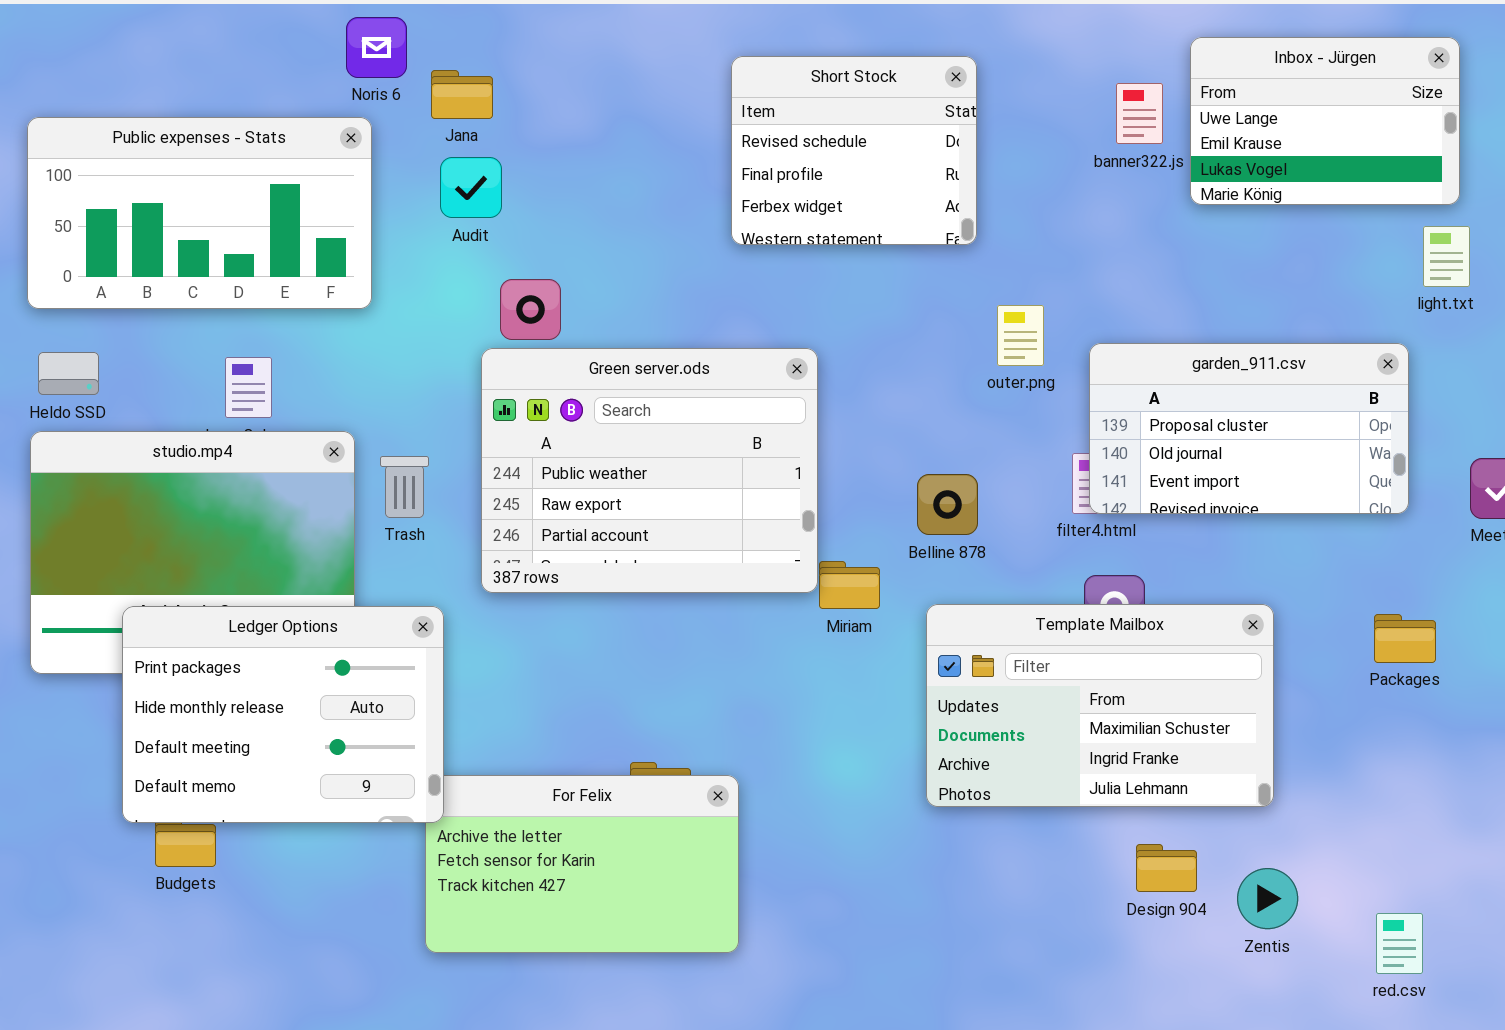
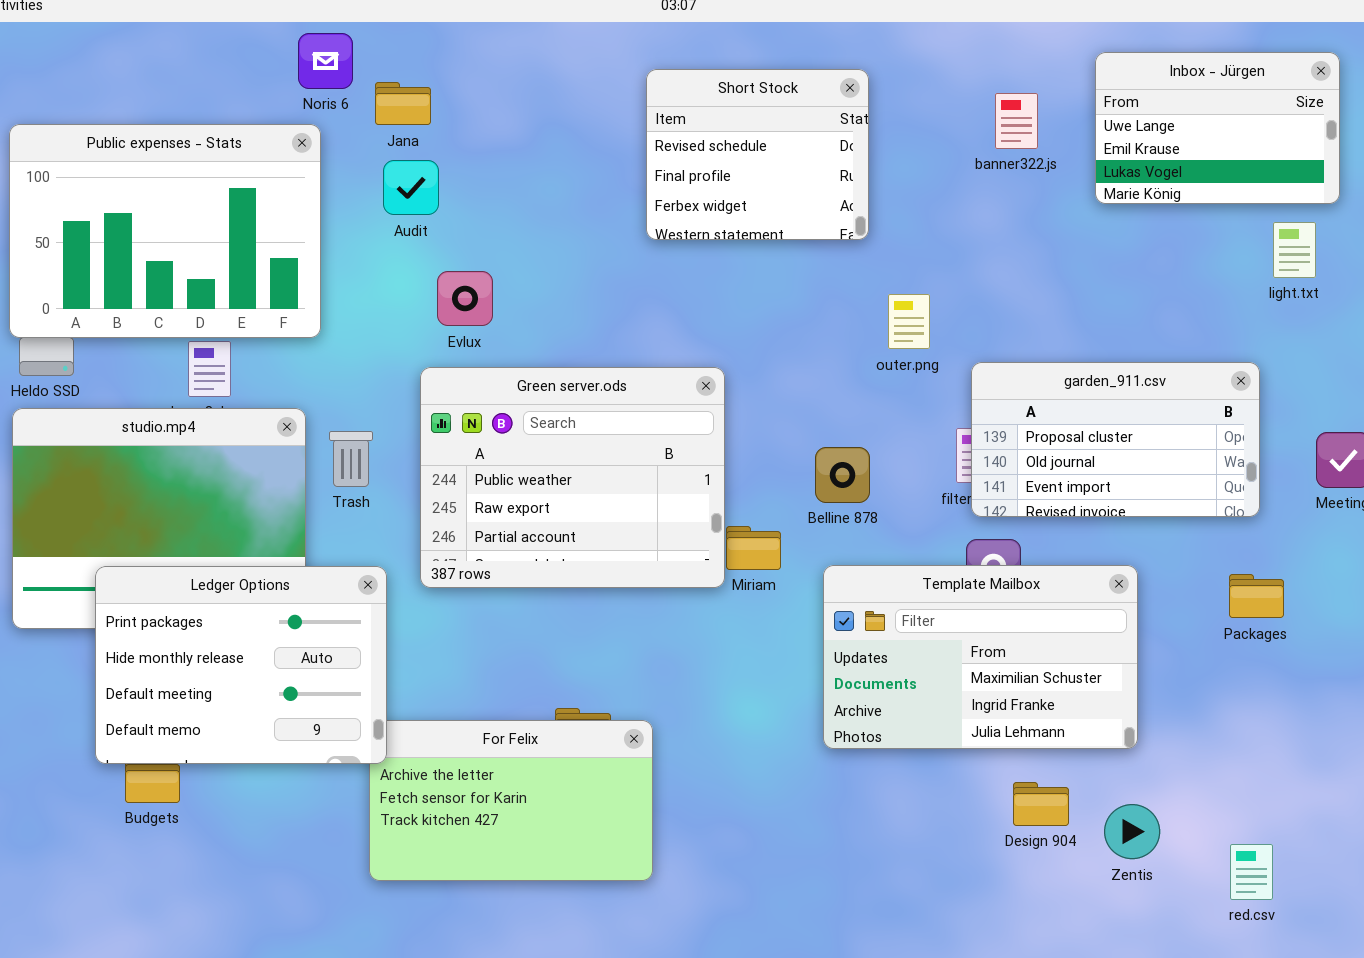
Inbox - Jürgen: [1190,37,1460,205] -> [1095,52,1340,204], moved
Public expenses - Stats: [27,117,372,309] -> [9,124,321,338], resized
garden_911.csv: [1089,343,1409,514] -> [971,362,1260,517], moved
Green server.ods: [481,348,818,593] -> [420,367,725,588], moved

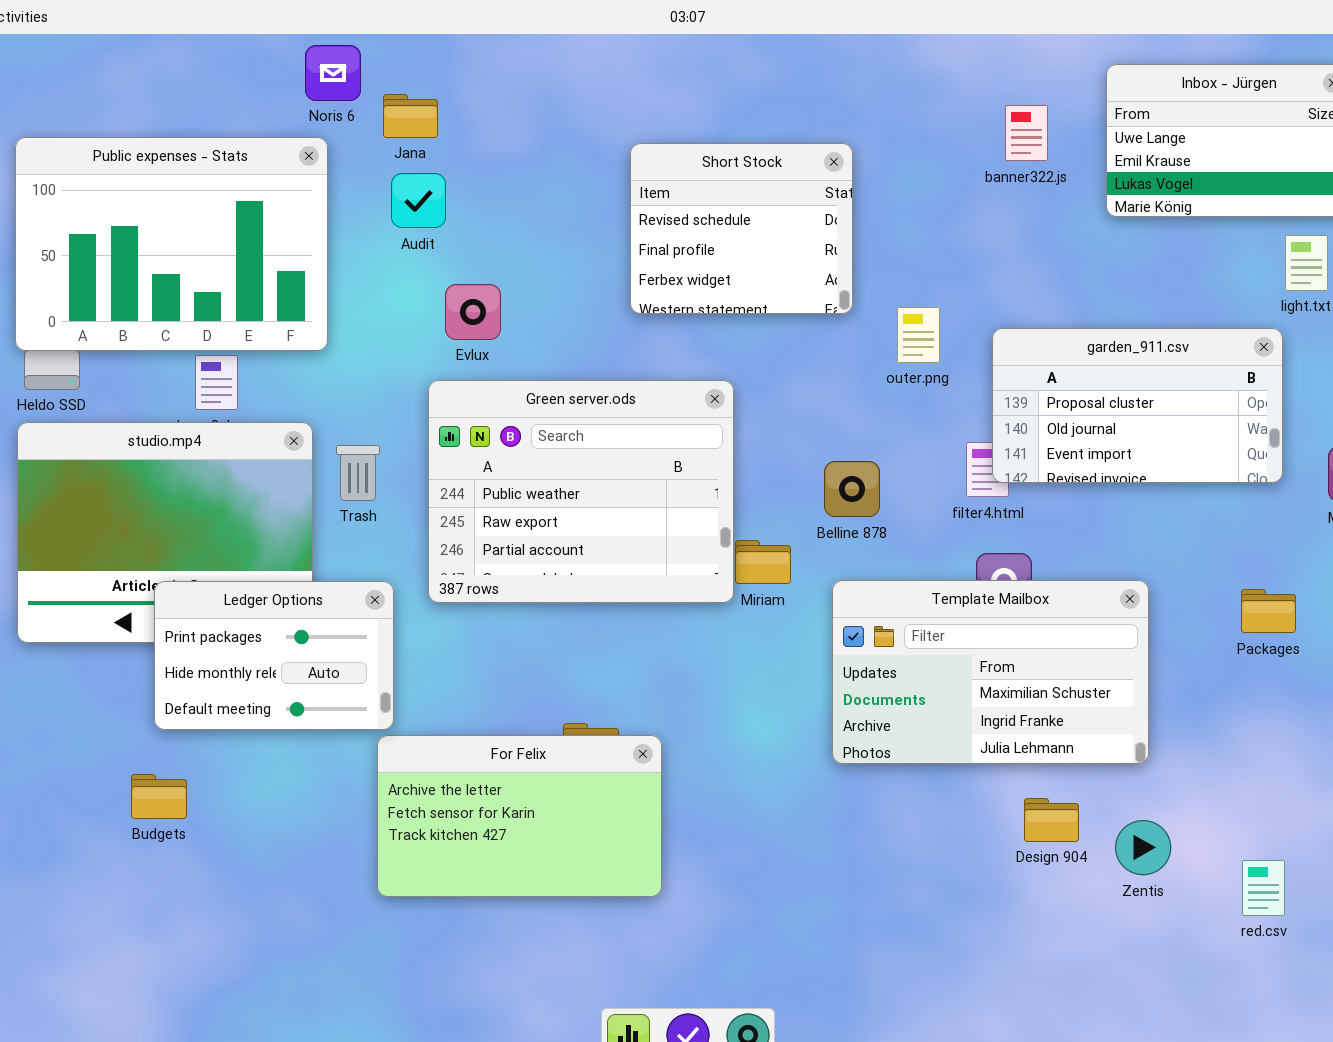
Short Stock: [646,69,869,240] -> [630,143,853,314], moved
garden_911.csv: [971,362,1260,517] -> [992,328,1283,483], moved
Ledger Options: [95,566,387,764] -> [154,581,394,730], resized

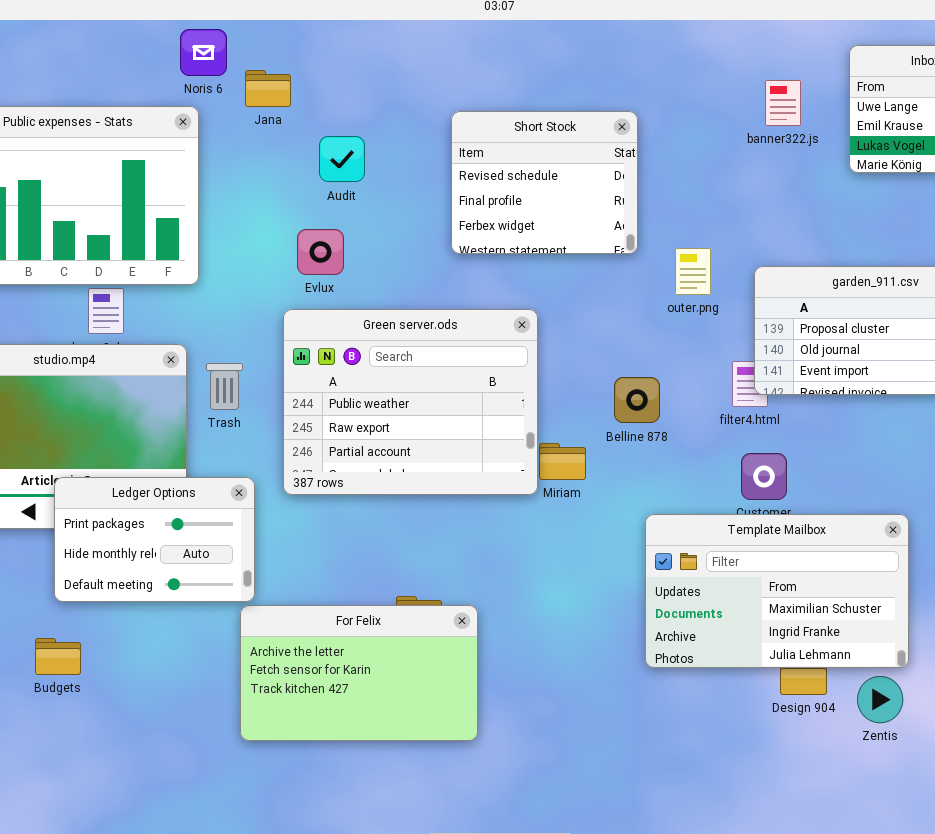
Audit: [391,173,446,228] -> [319,136,365,182], moved
Template Mailbox: [832,580,1149,764] -> [645,514,909,668], moved

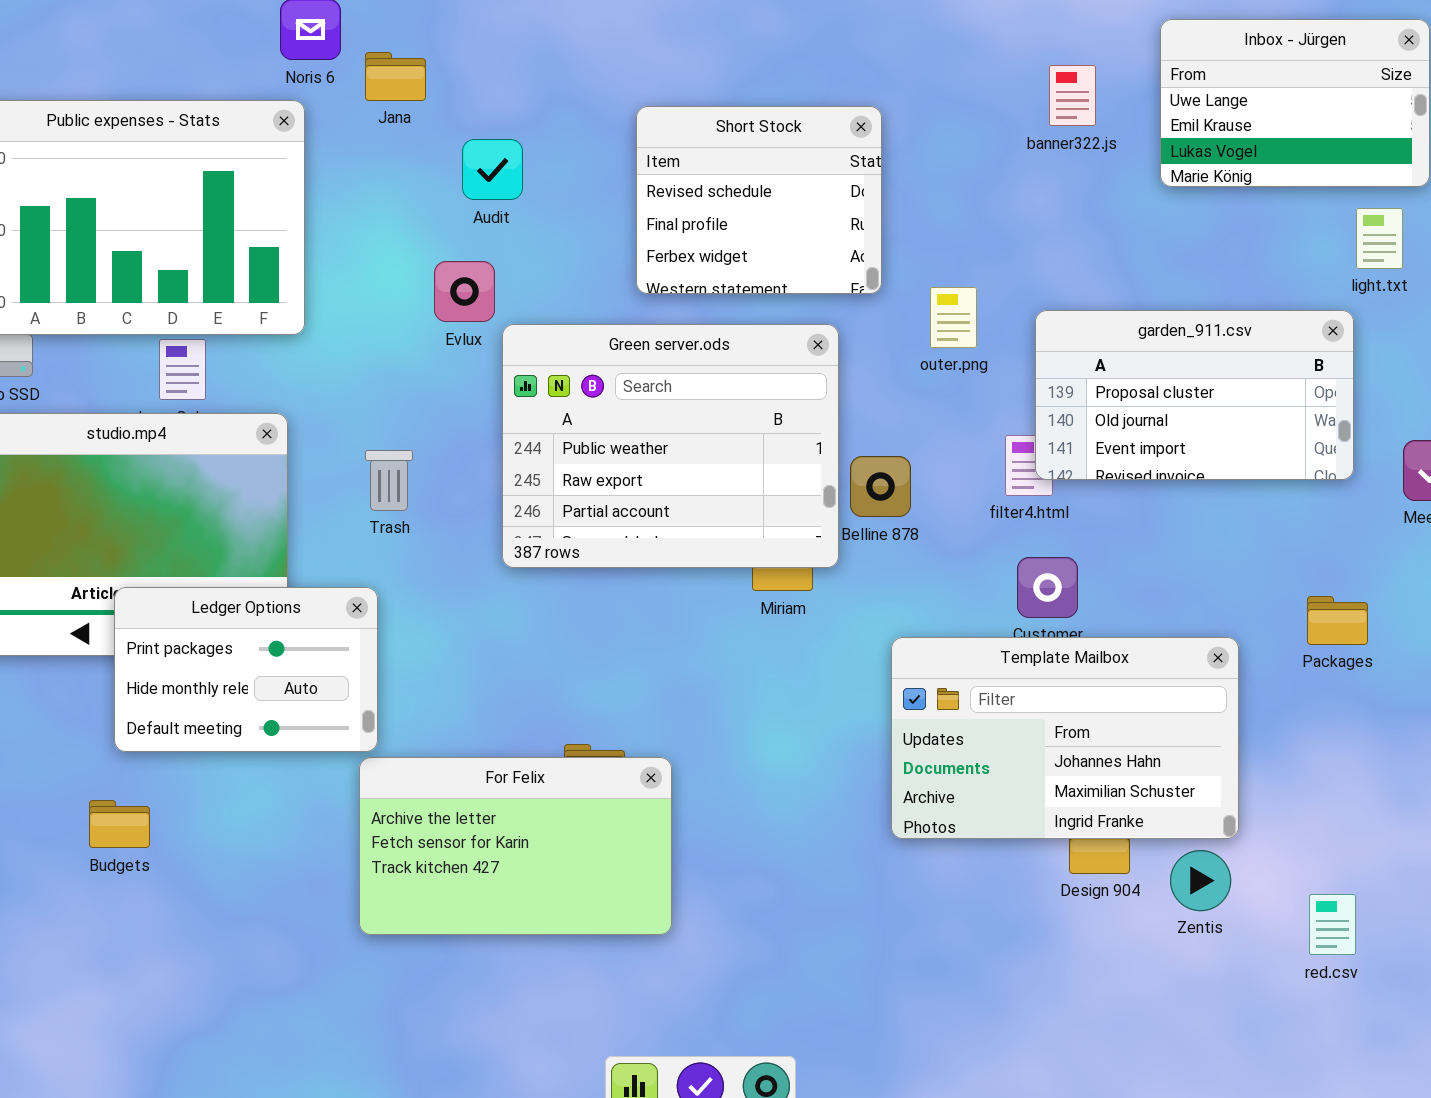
Green server.ods: [283,309,538,495] -> [502,324,839,568], moved
Trash: [206,363,243,410] -> [365,450,413,511], moved
Template Mailbox: [645,514,909,668] -> [891,637,1239,839], scrolled up 1 row

